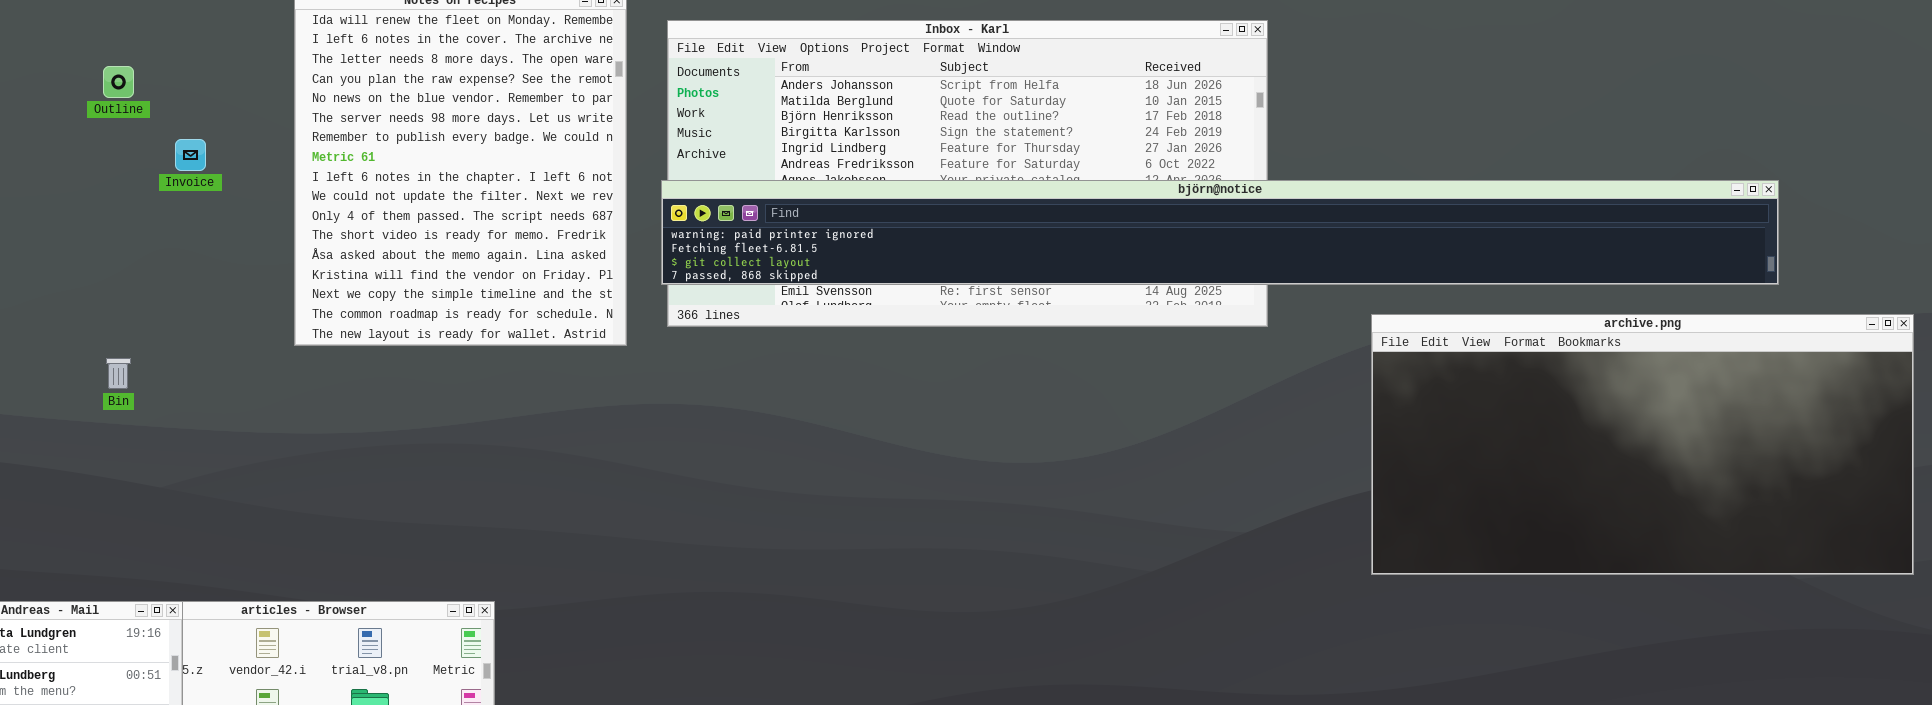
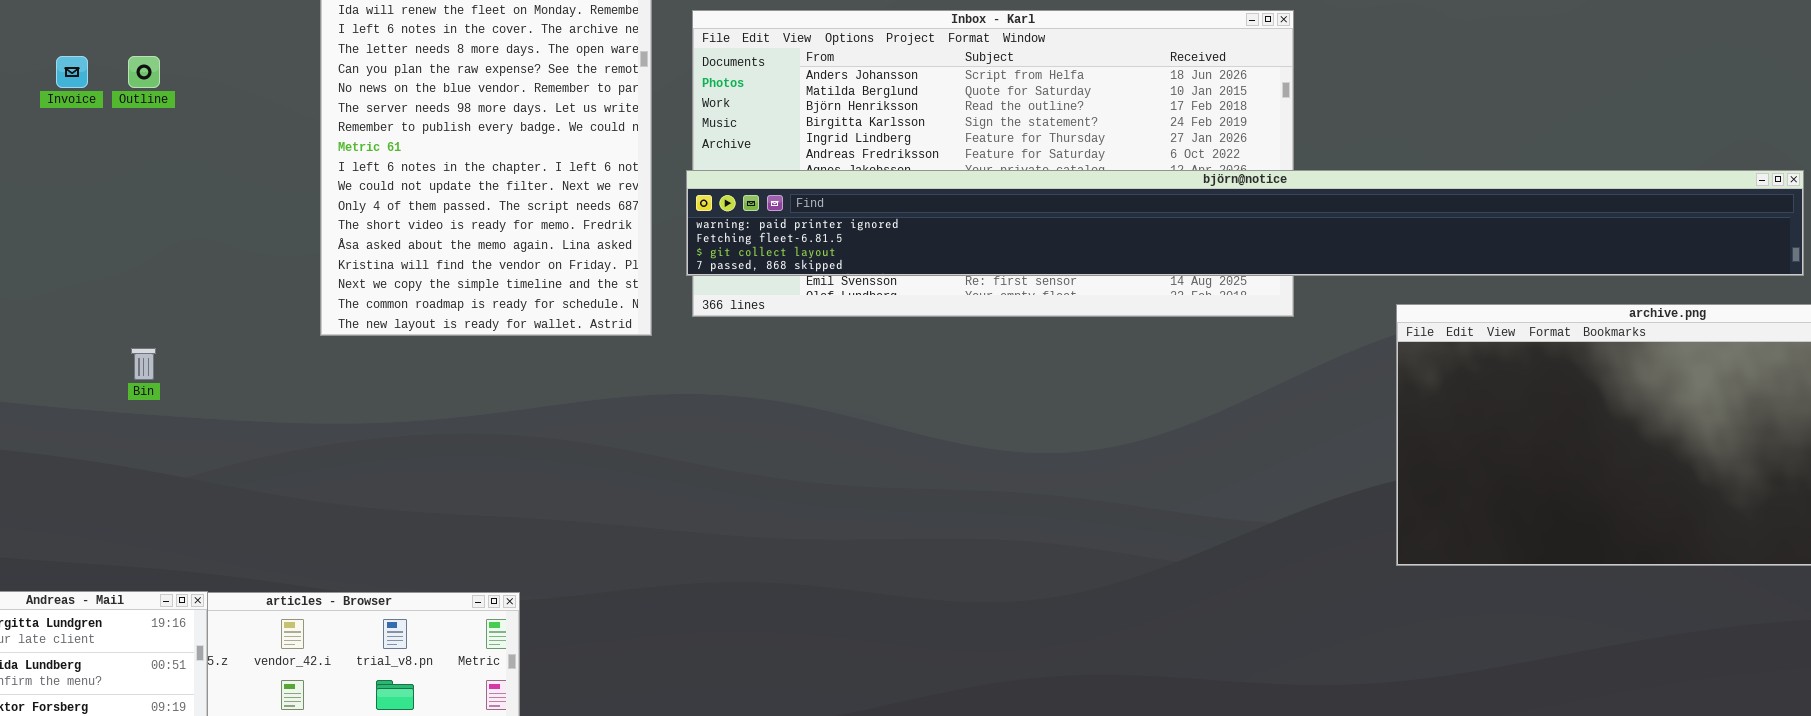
Invoice: [175,139,206,171] -> [56,56,88,88], moved

